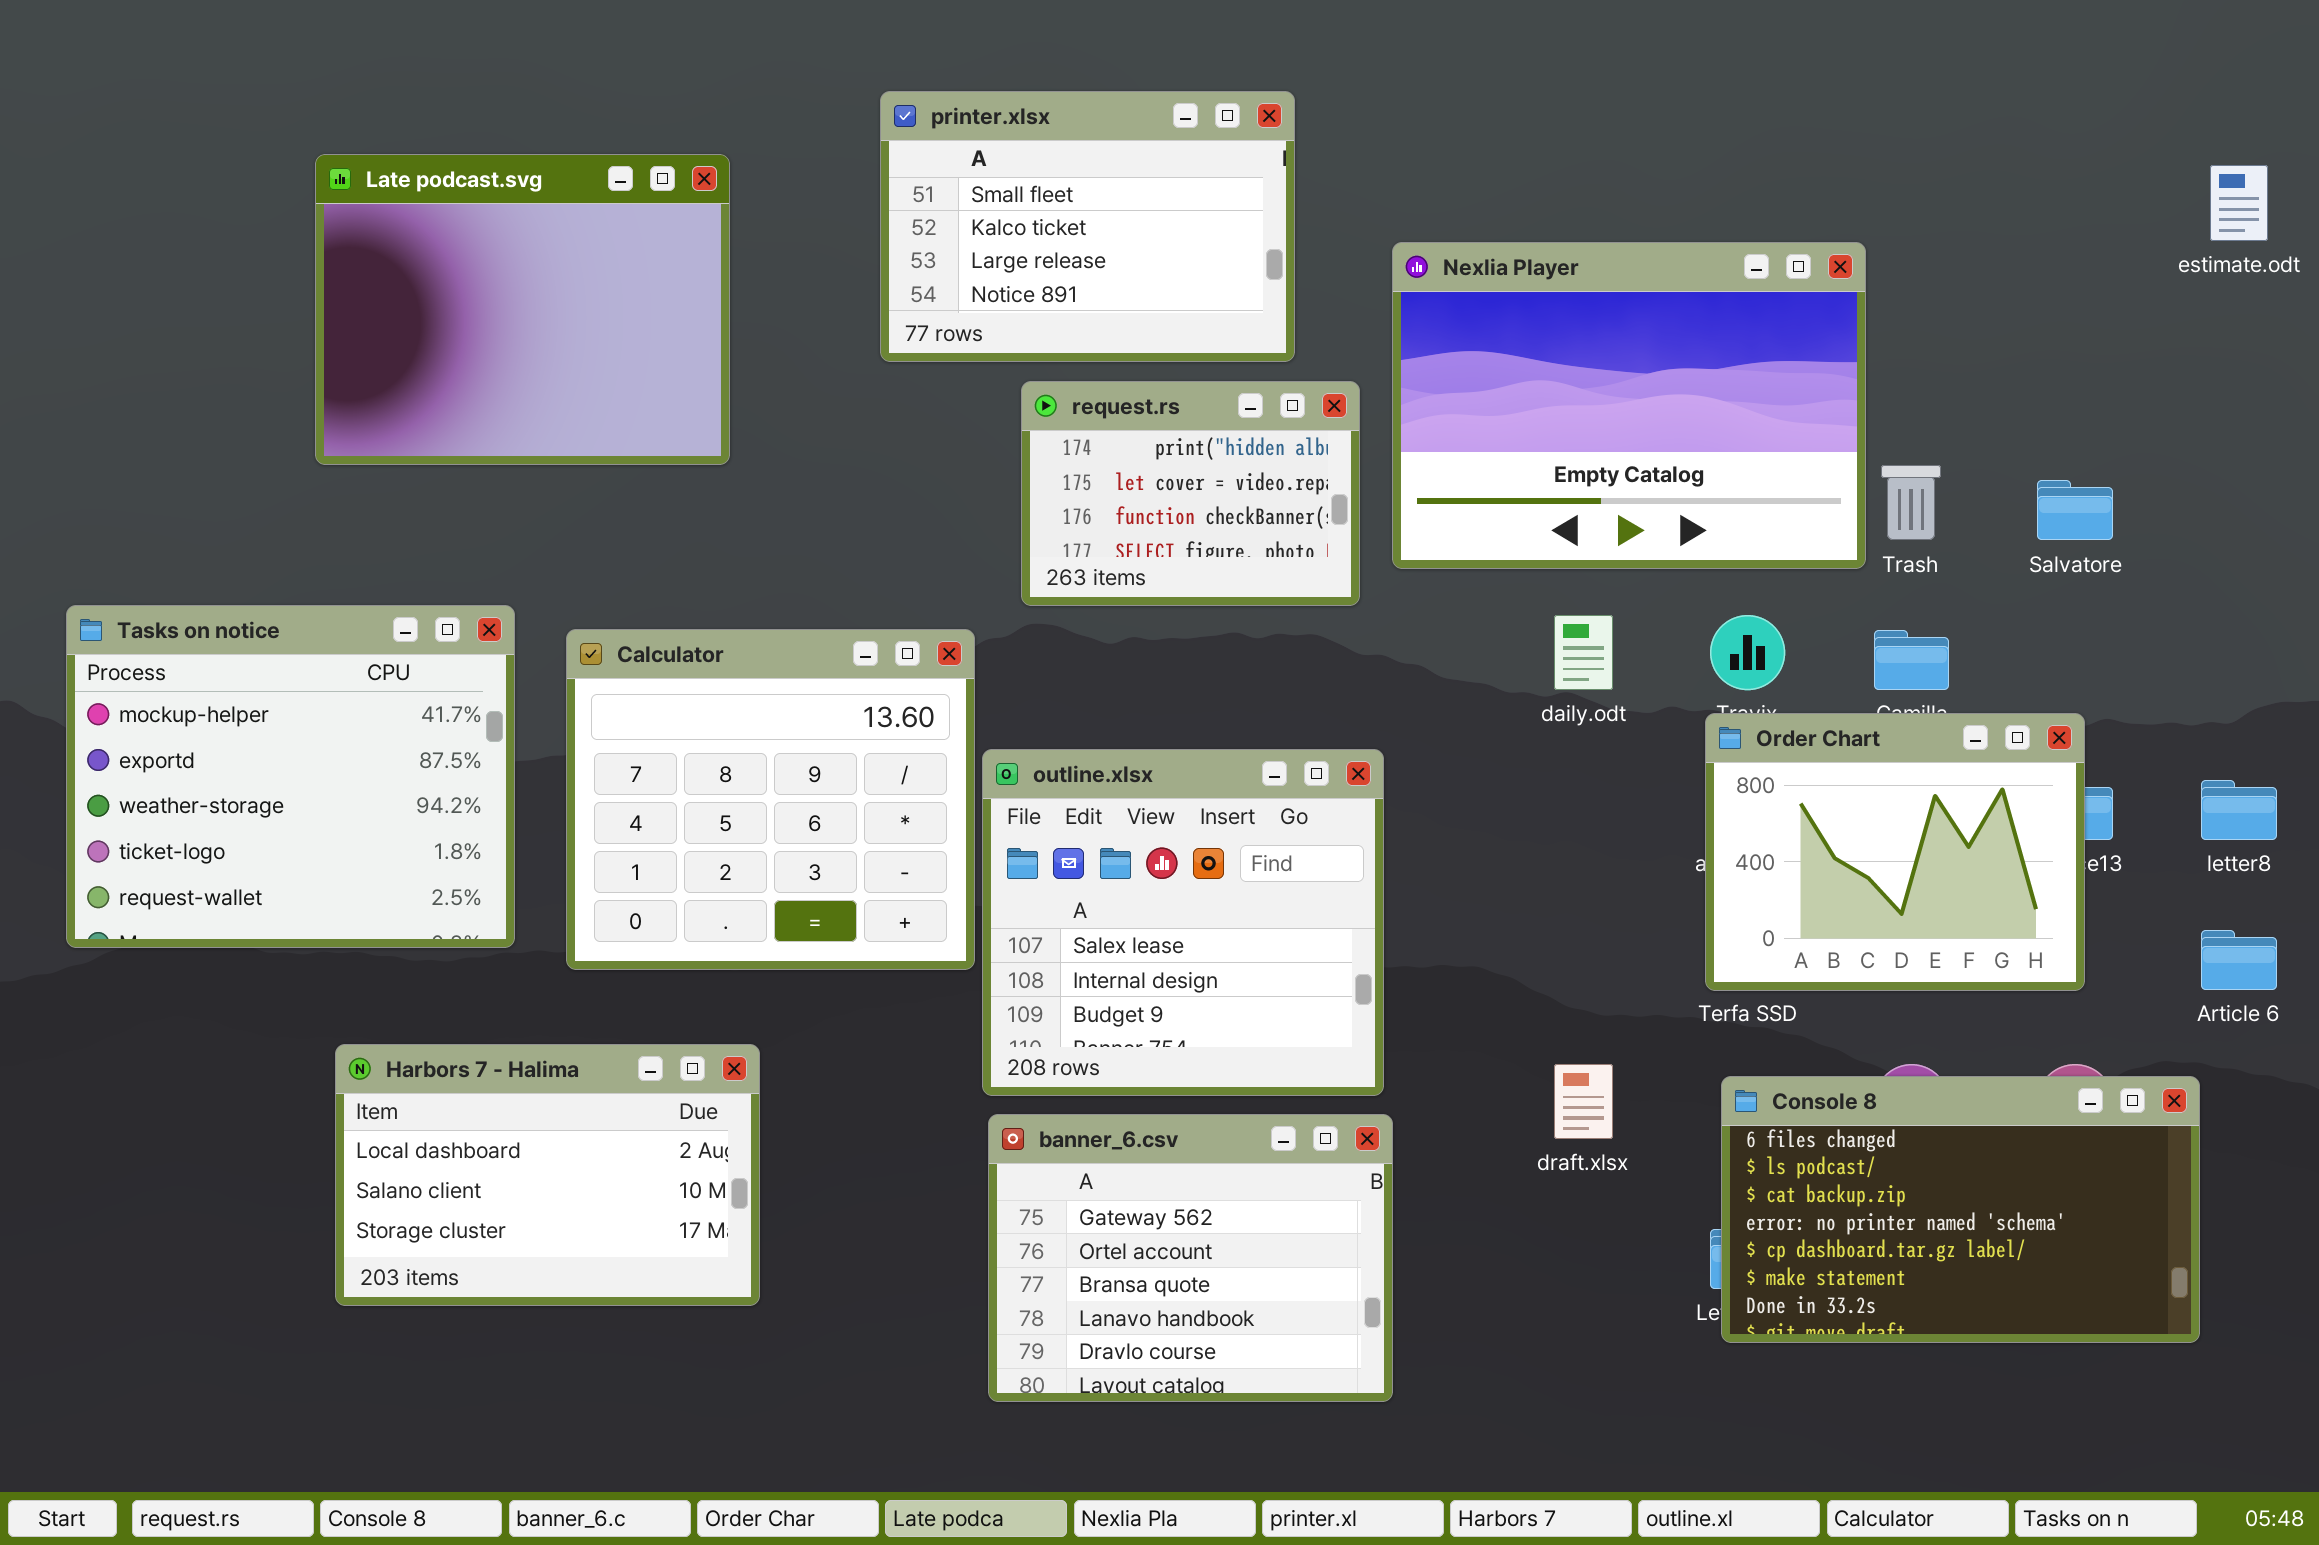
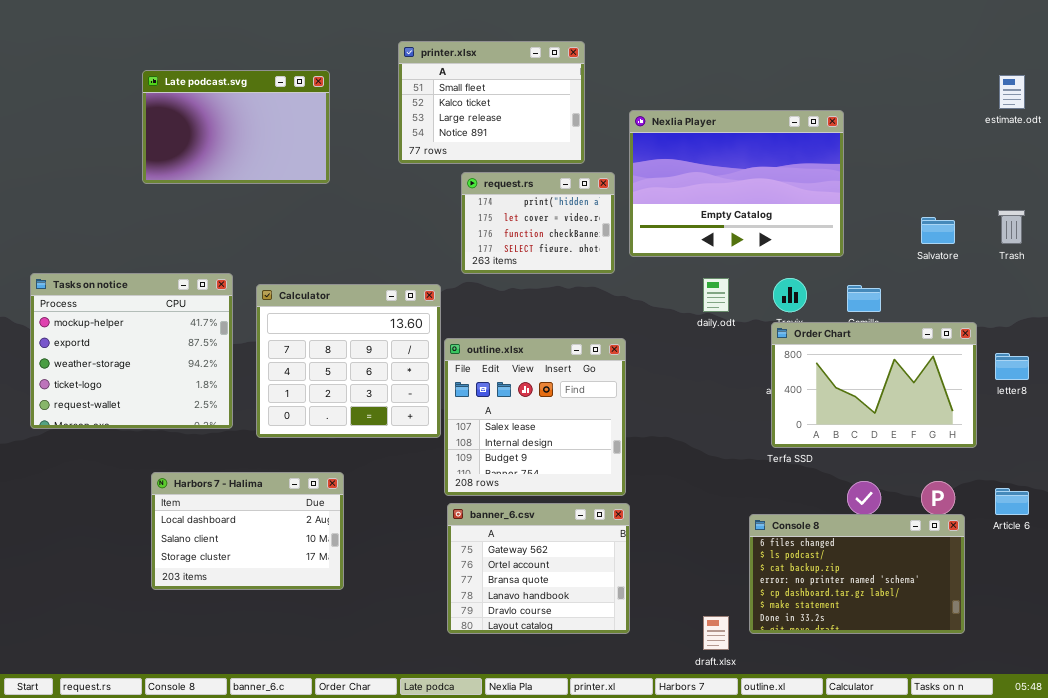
Late podcast.svg: [315,154,730,465] -> [142,70,330,184], resized
Trash: [1881,465,1941,540] -> [998,210,1025,244], moved
Order Chart: [1705,713,2085,991] -> [771,322,977,448], resized
Article 6: [2201,930,2277,990] -> [995,488,1029,515], moved
draft.xlsx: [1554,1064,1613,1139] -> [703,616,729,650], moved
Console 8: [1721,1076,2200,1343] -> [749,514,965,634], moved

